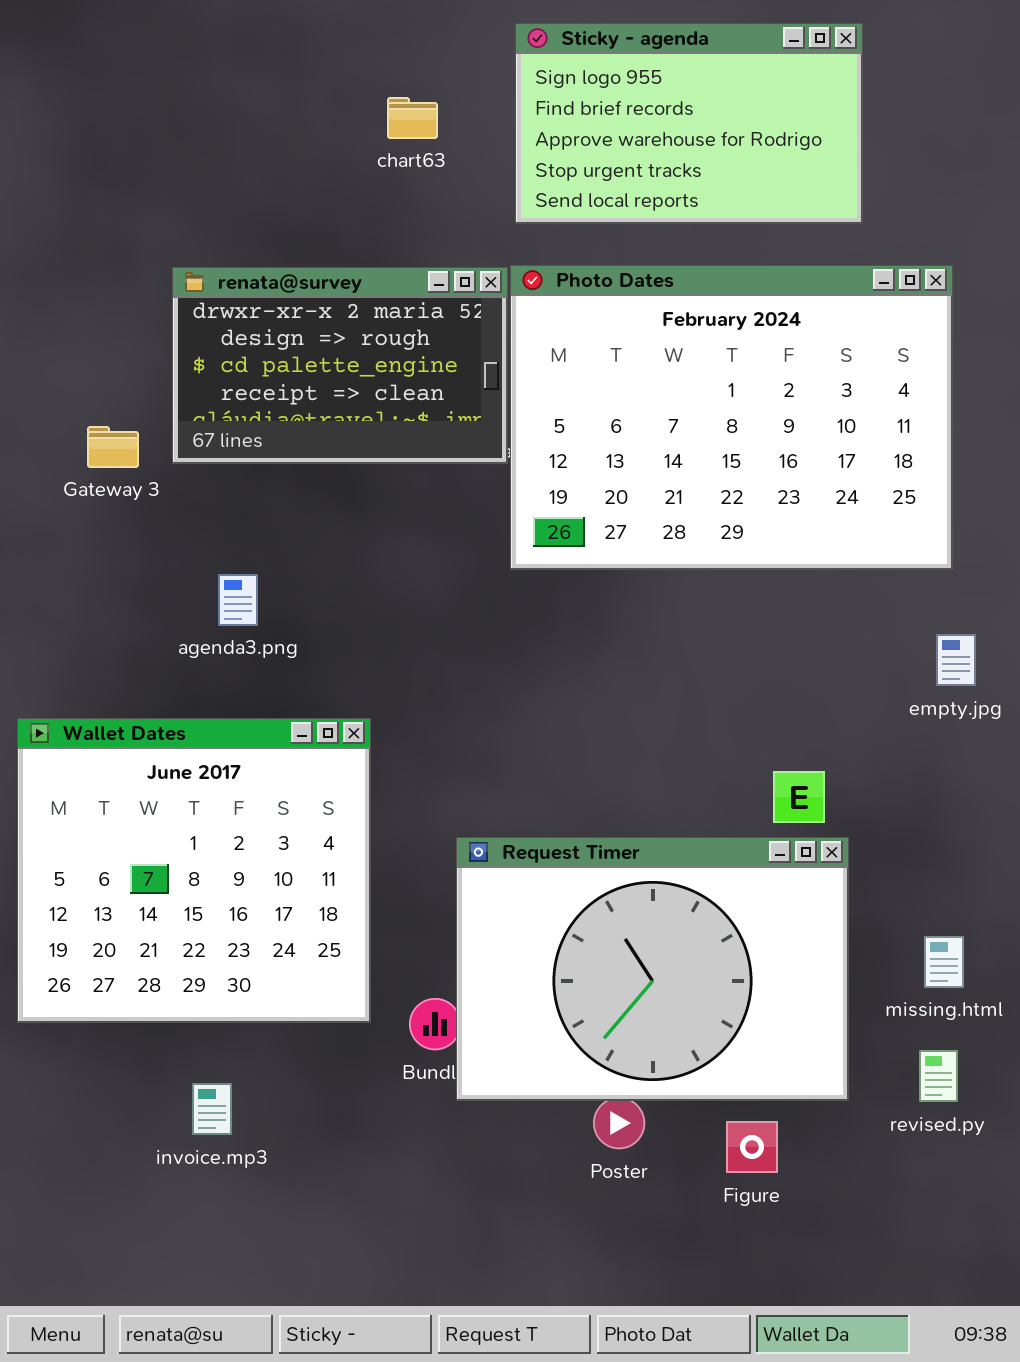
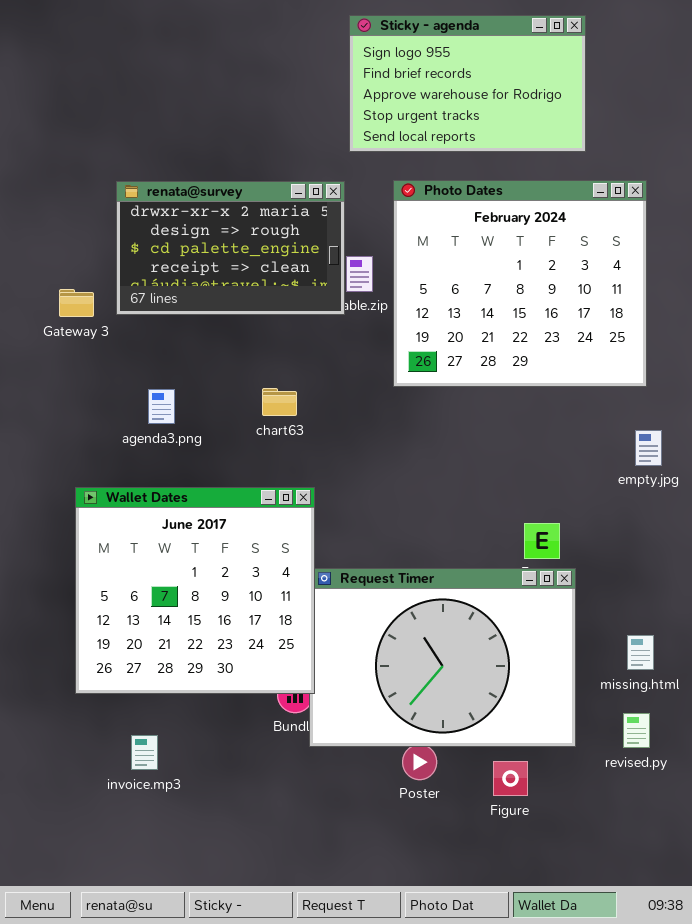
chart63: [387,97,438,139] -> [262,388,297,416], moved
Photo Dates: [510,265,953,570] -> [393,180,647,387], resized
Wallet Dates: [17,718,371,1023] -> [75,487,315,694], moved

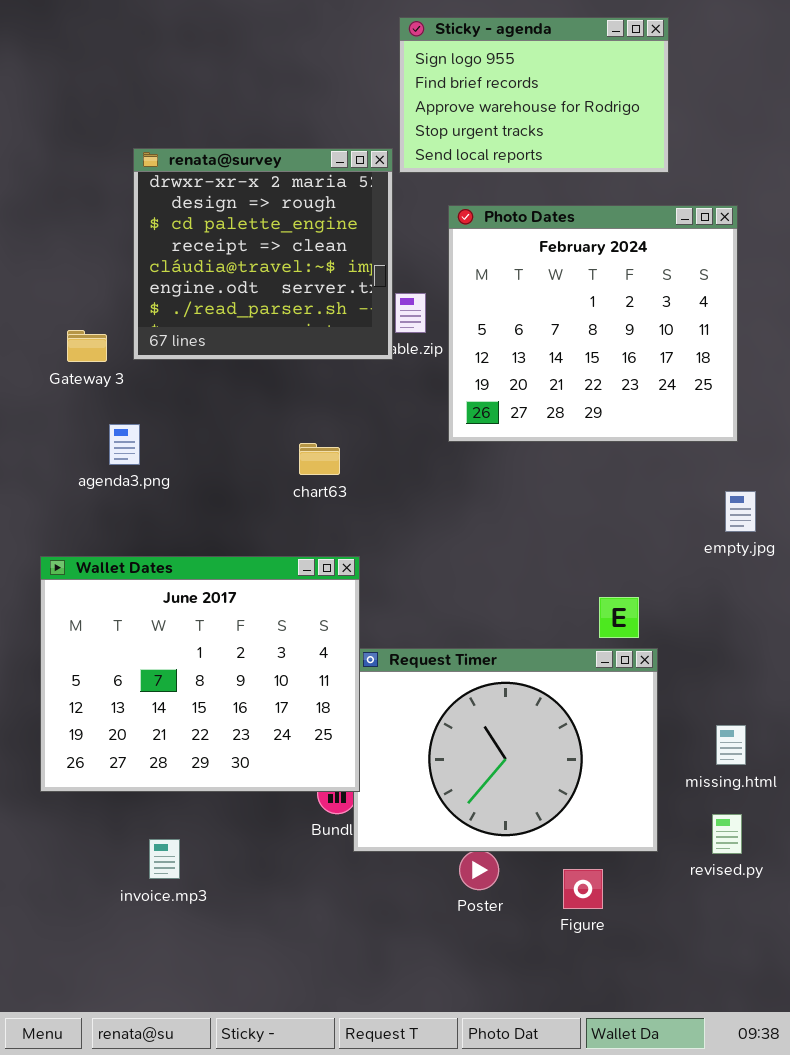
renata@survey: [116,181,345,315] -> [133,148,393,360], resized
agenda3.png: [148,389,175,424] -> [109,424,140,465], moved
Wallet Dates: [75,487,315,694] -> [40,556,360,792], resized

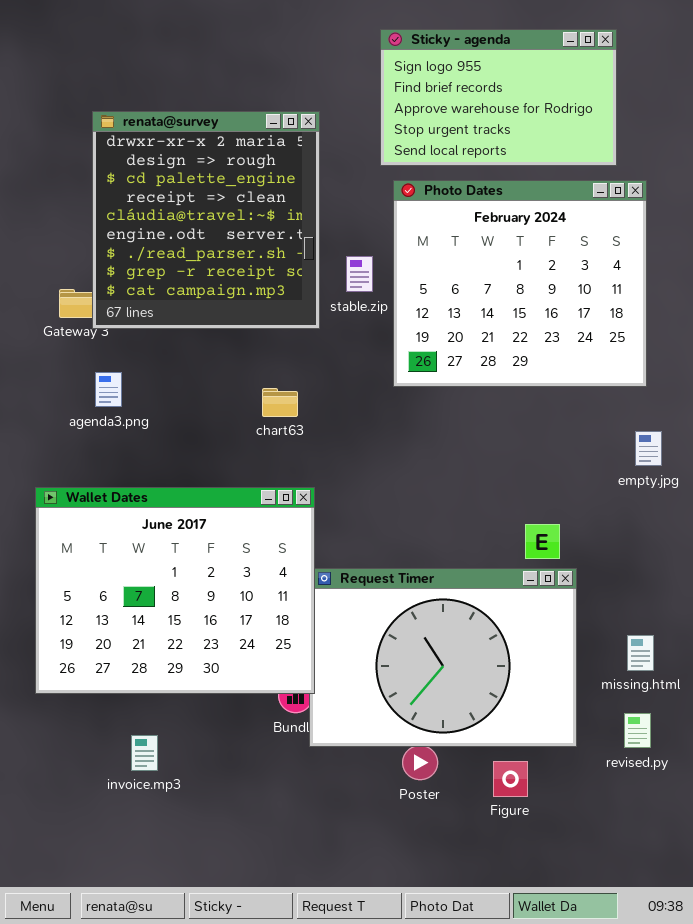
Sticky - agenda: [399,17,669,173] -> [380,29,617,166], moved
renata@survey: [133,148,393,360] -> [92,111,320,329], moved, resized

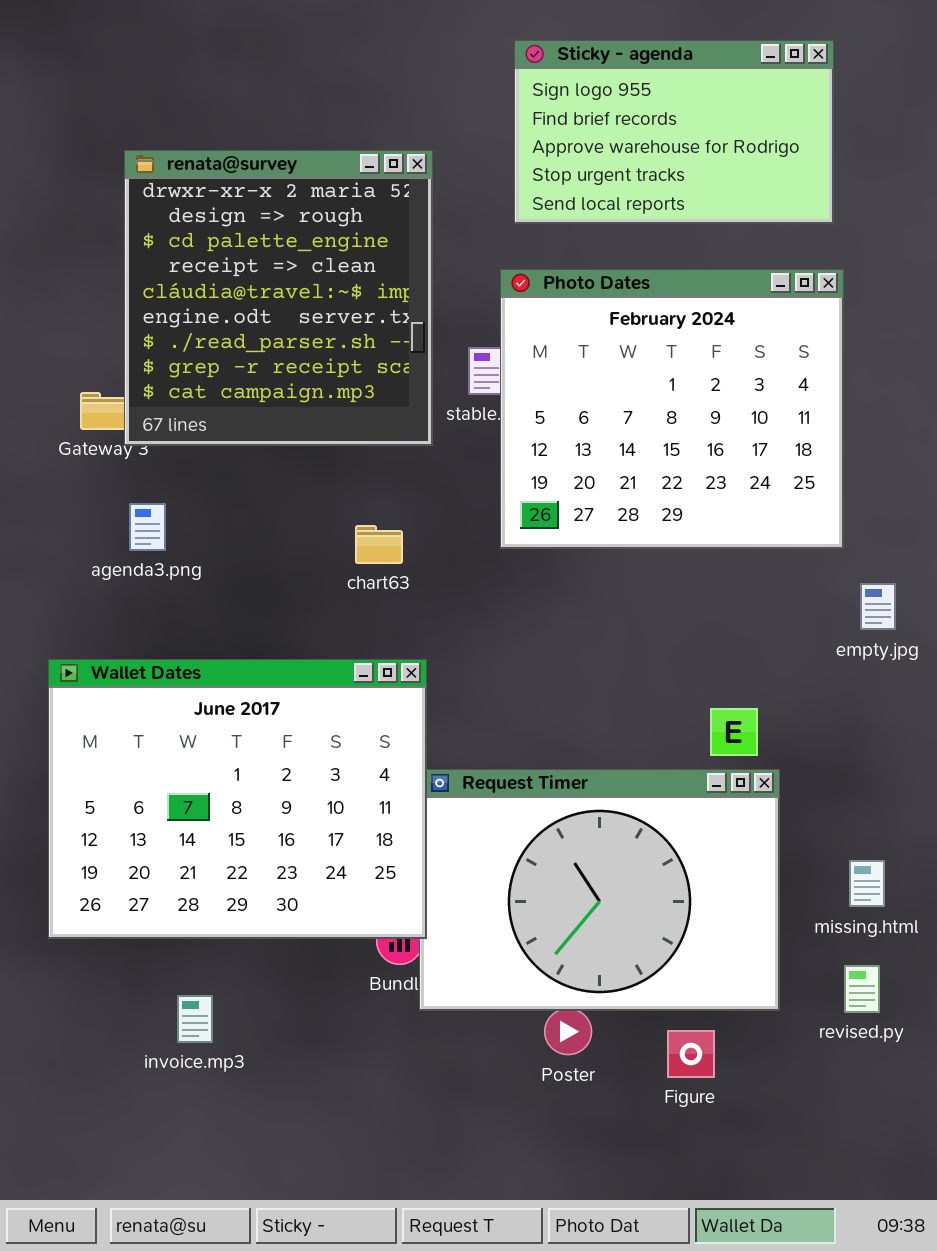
Photo Dates: [393,180,647,387] -> [500,269,844,549], moved

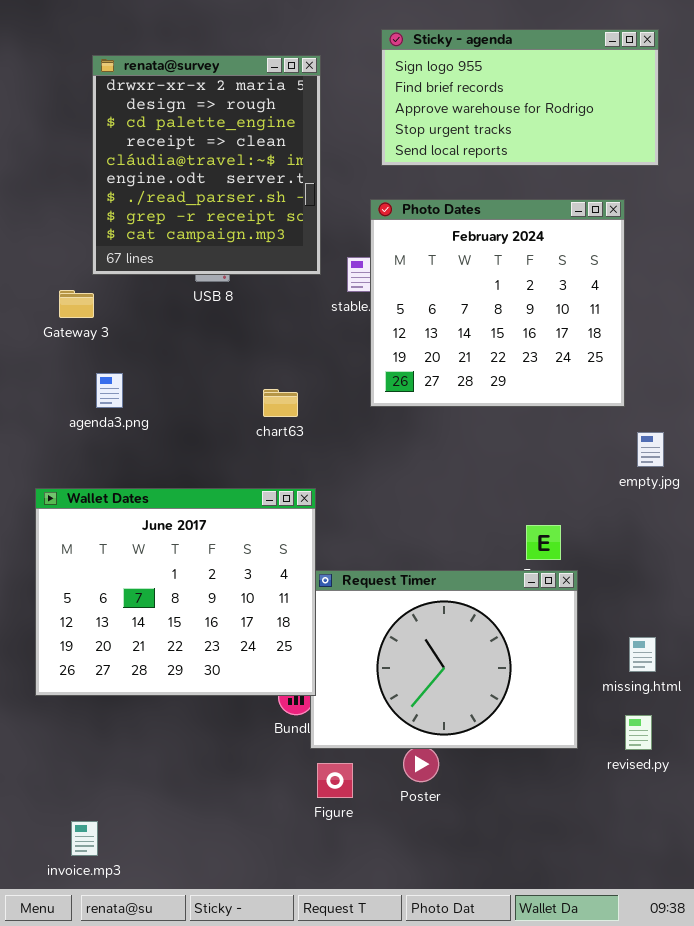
Sticky - agenda: [514,40,834,224] -> [381,29,659,166], resized
renata@survey: [124,150,433,446] -> [92,55,321,275], moved
invoice.mp3: [177,995,213,1043] -> [71,821,98,856], moved
Figure: [667,1030,715,1078] -> [317,763,353,798], moved

